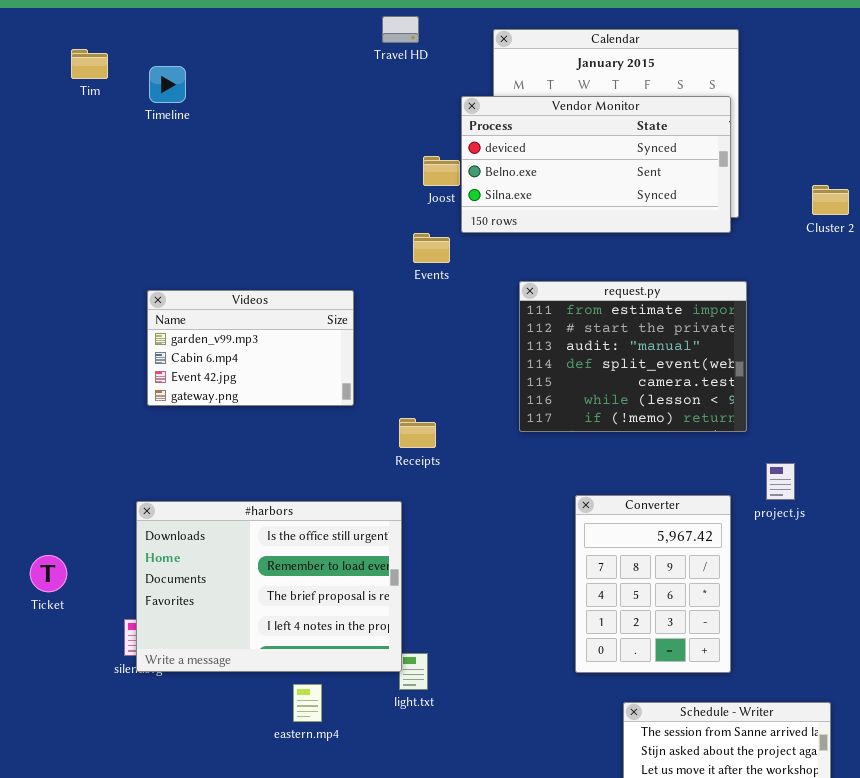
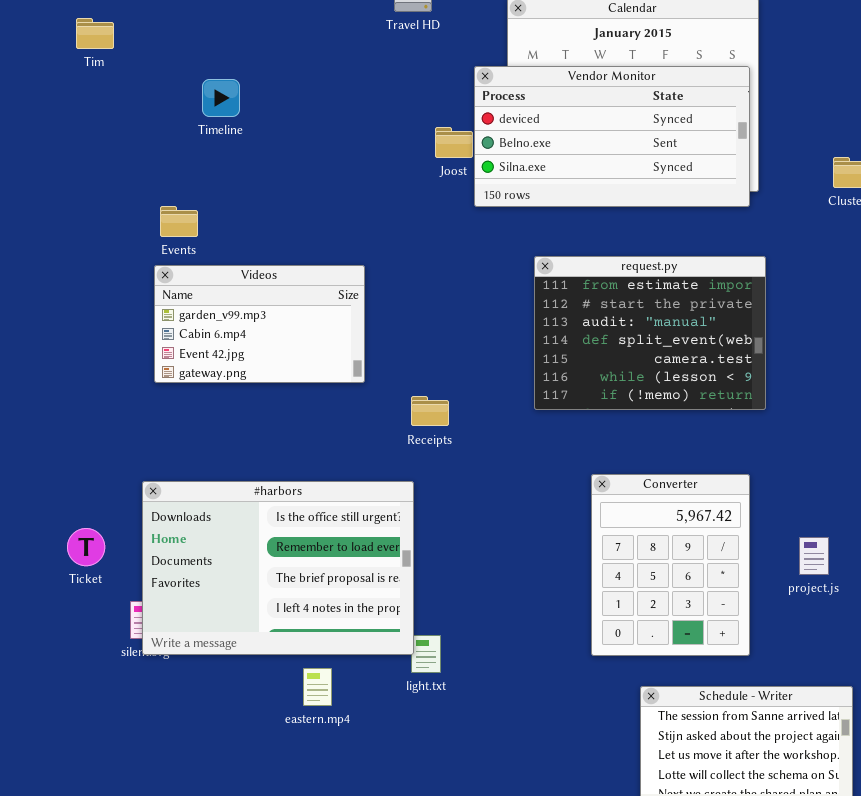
Timeline: [149,66,186,103] -> [202,79,240,117], moved
Events: [413,233,450,263] -> [160,206,198,237], moved
project.js: [766,463,795,500] -> [799,537,829,575], moved
Ticket: [30,555,67,592] -> [67,528,105,566], moved

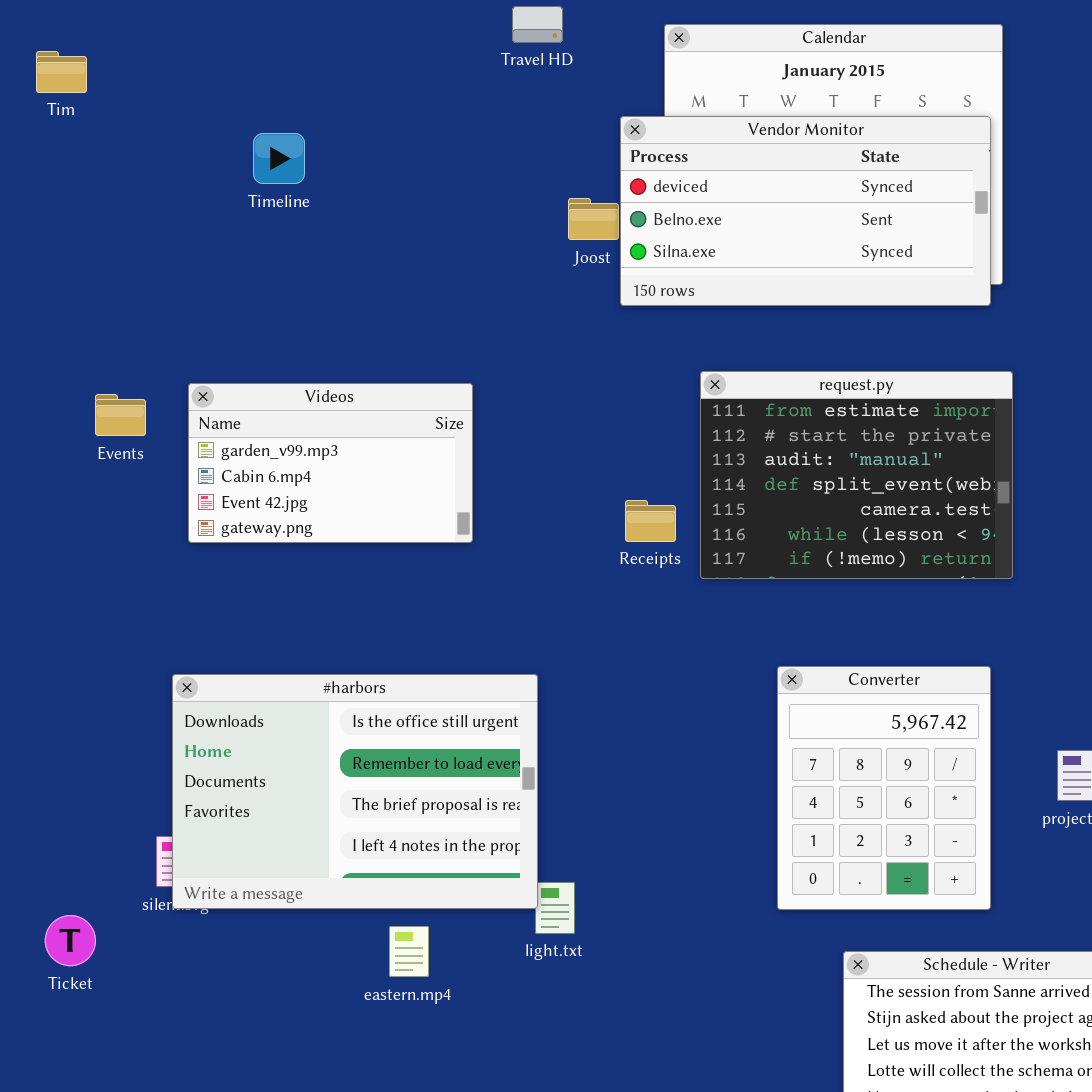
Tim: [76,18,114,49] -> [36,51,87,93], moved
Events: [160,206,198,237] -> [95,394,146,436], moved
Receipts: [411,396,449,426] -> [625,500,676,542], moved
Ticket: [67,528,105,566] -> [45,915,96,966], moved

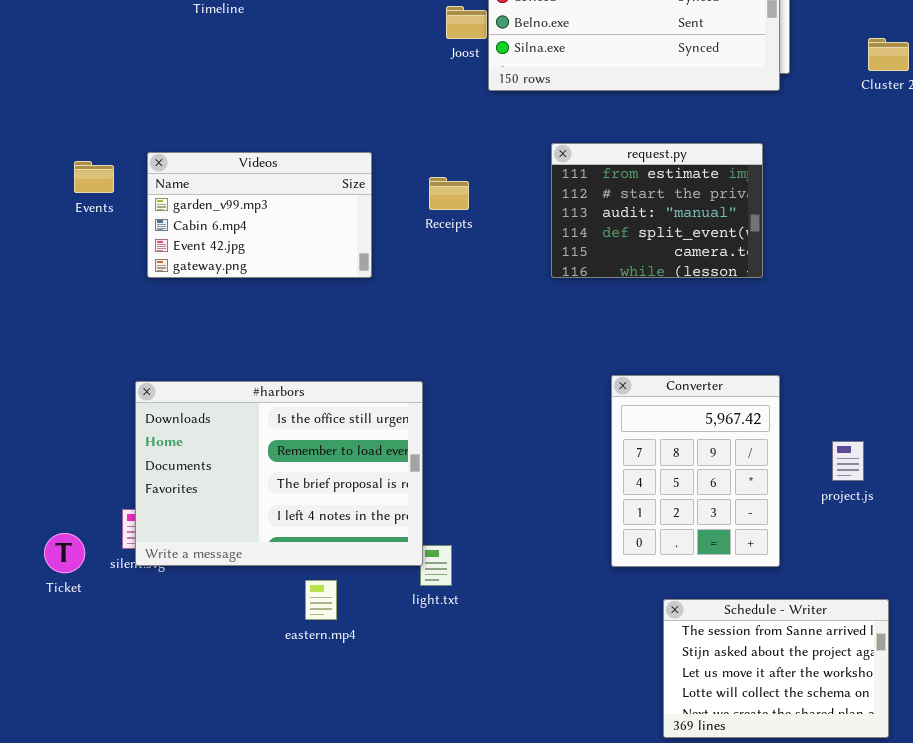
request.py: [700,371,1013,579] -> [551,143,763,278], resized
Receipts: [625,500,676,542] -> [429,177,469,210], moved
Ticket: [45,915,96,966] -> [44,533,85,573], moved

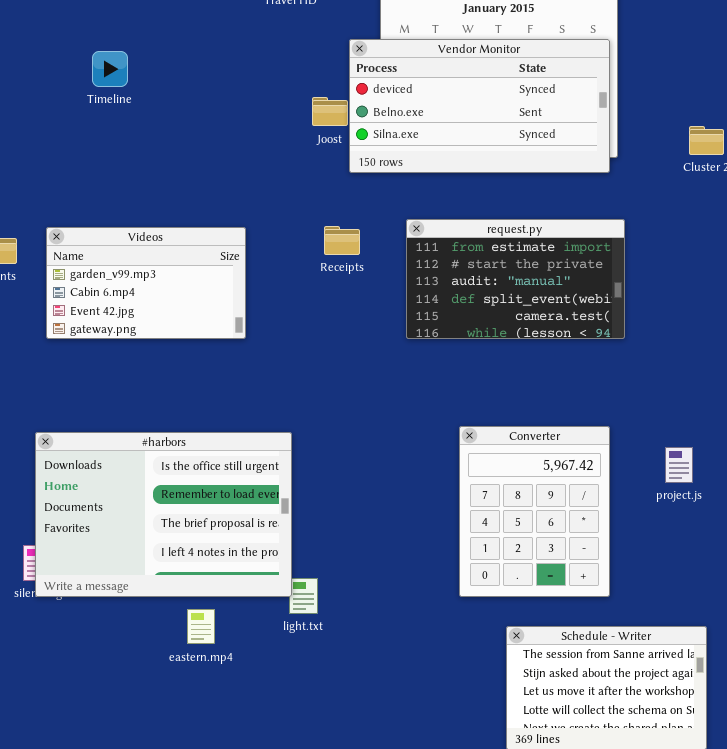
request.py: [551,143,763,278] -> [406,219,625,339], resized
Receipts: [429,177,469,210] -> [324,226,360,255], moved
project.js: [832,441,864,481] -> [665,447,693,483], moved

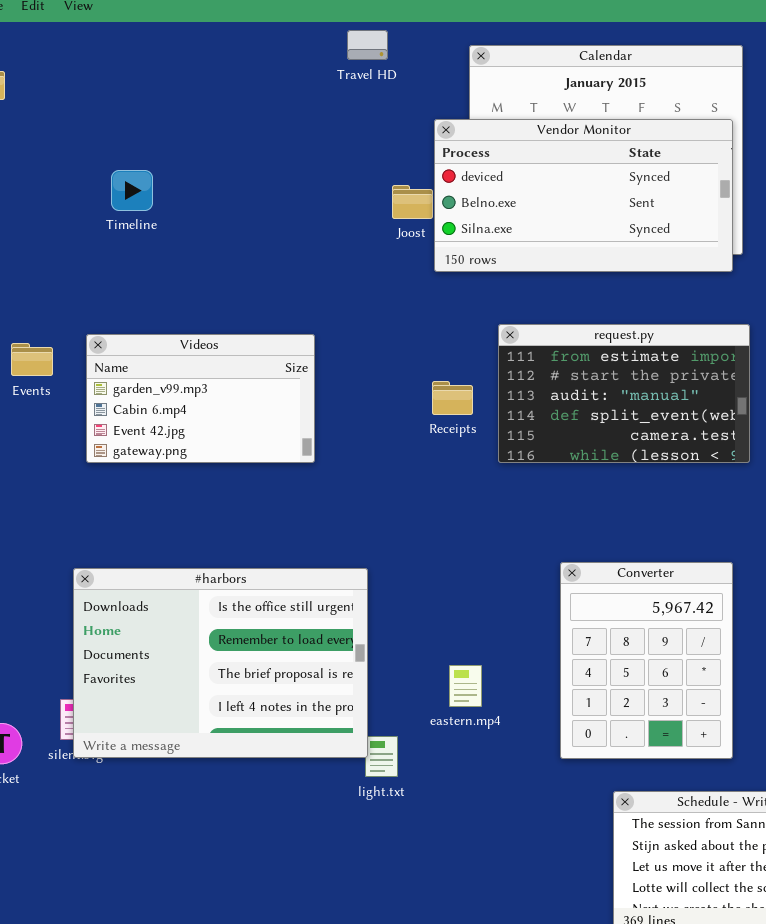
Timeline: [92,51,128,87] -> [111,170,153,211], moved
Receipts: [324,226,360,255] -> [432,381,473,415], moved
eastern.mp4: [187,609,215,644] -> [449,665,482,707], moved

